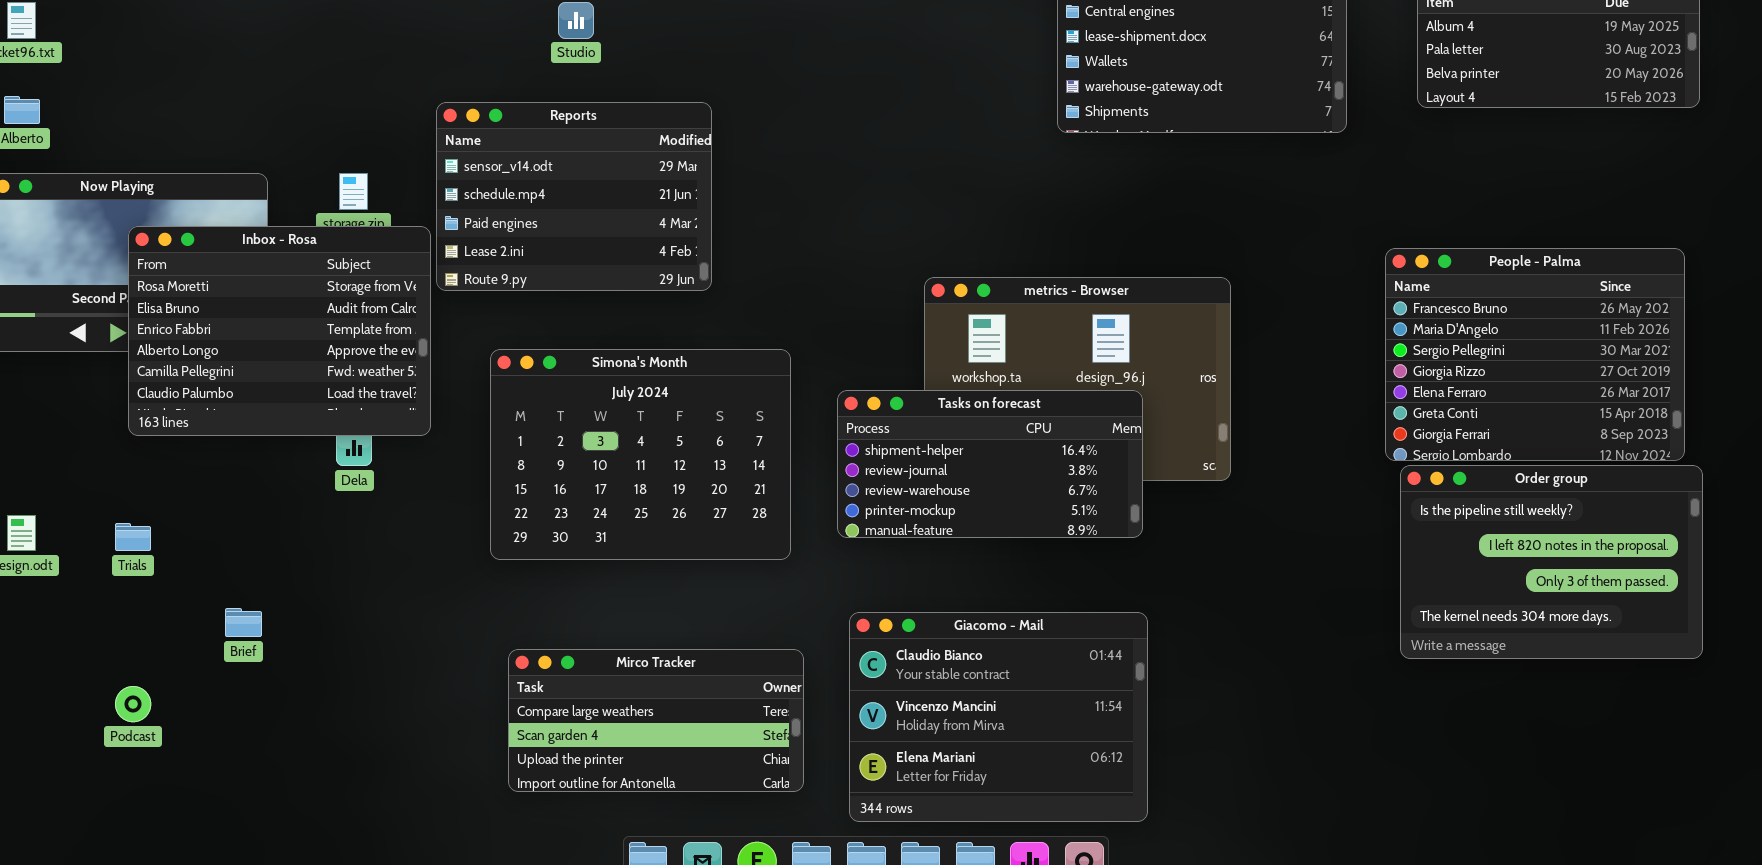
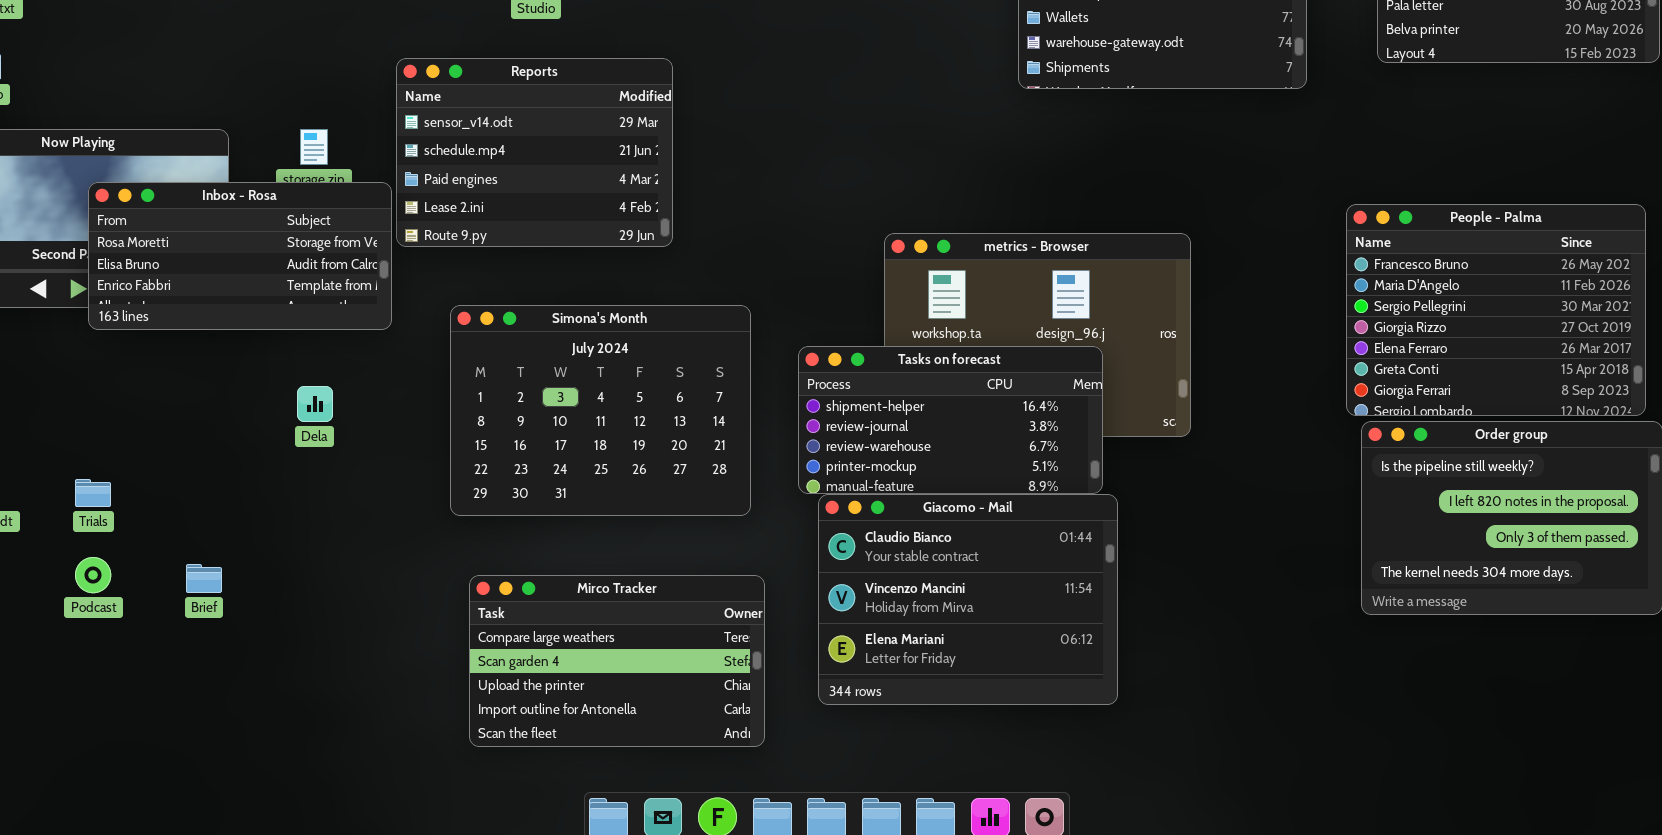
Inbox - Rosa: [128,226,431,436] -> [88,182,392,330], resized
Giacomo - Mail: [849,612,1148,822] -> [818,494,1118,705], moved
Mirco Tracker: [508,649,804,792] -> [469,575,765,747], resized
Podcast: [115,686,151,722] -> [75,557,111,593], moved

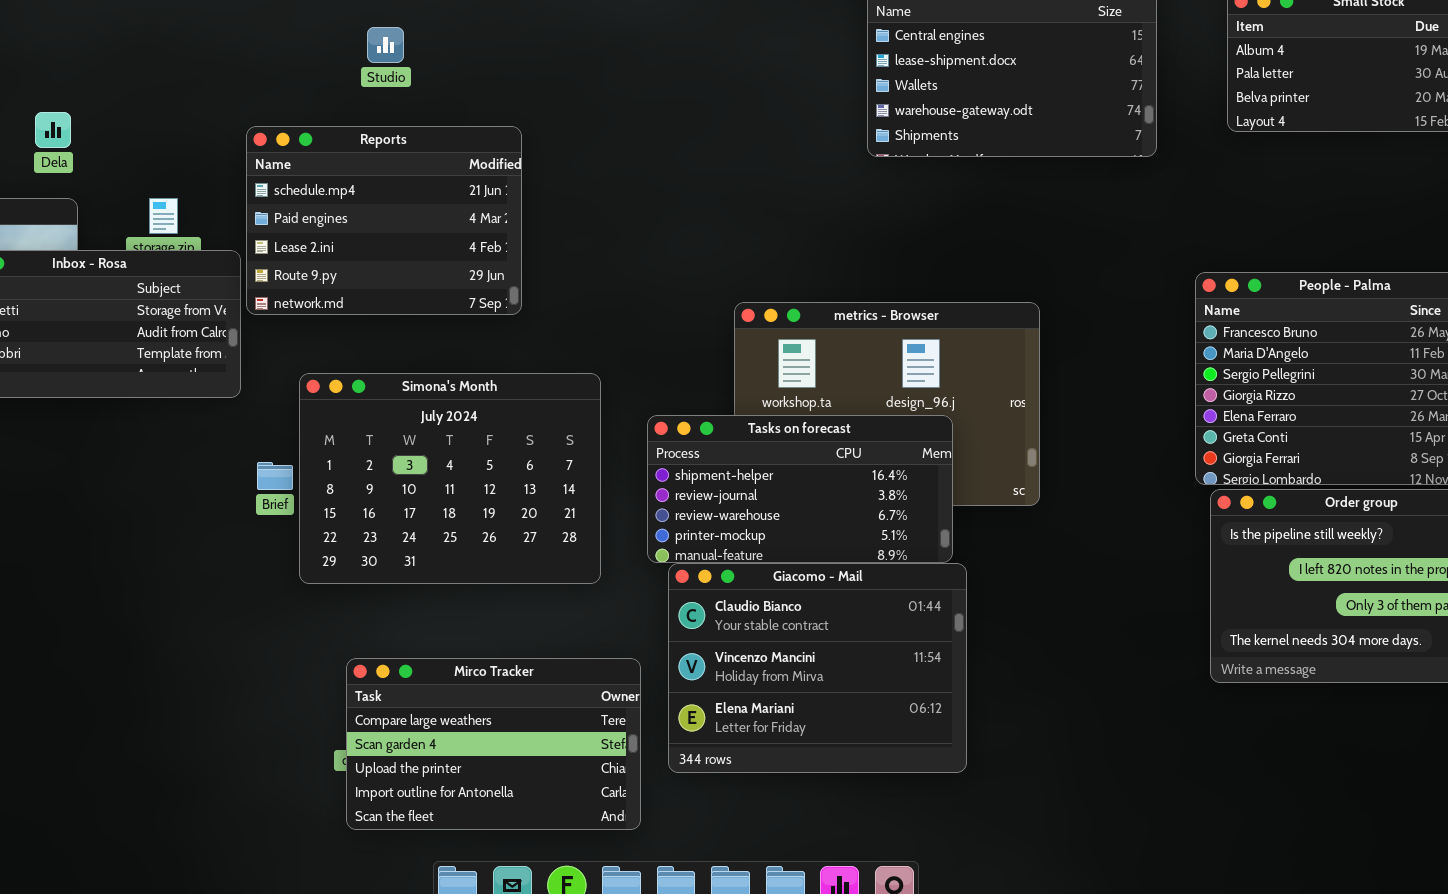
Reports: [396,58,673,247] -> [246,126,522,315], scrolled down 1 row
Dela: [297,386,333,422] -> [35,112,71,148], moved
Brief: [186,564,222,593] -> [257,462,293,490], moved
Mirco Tracker: [469,575,765,747] -> [346,658,641,830], moved

